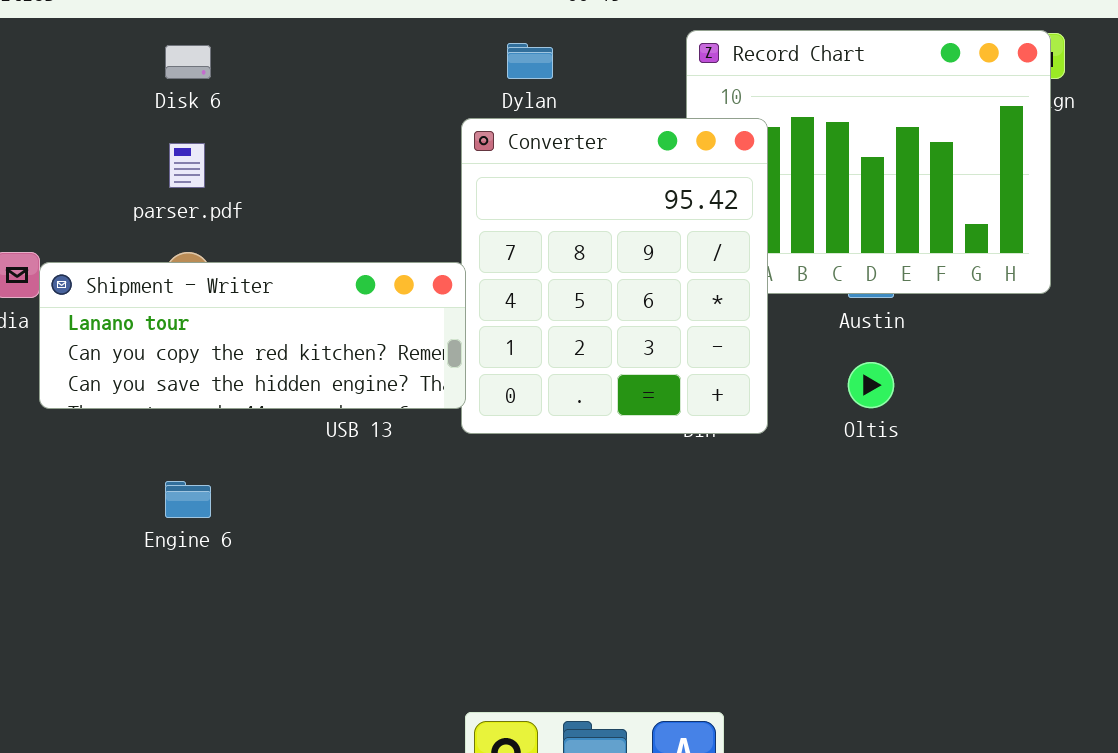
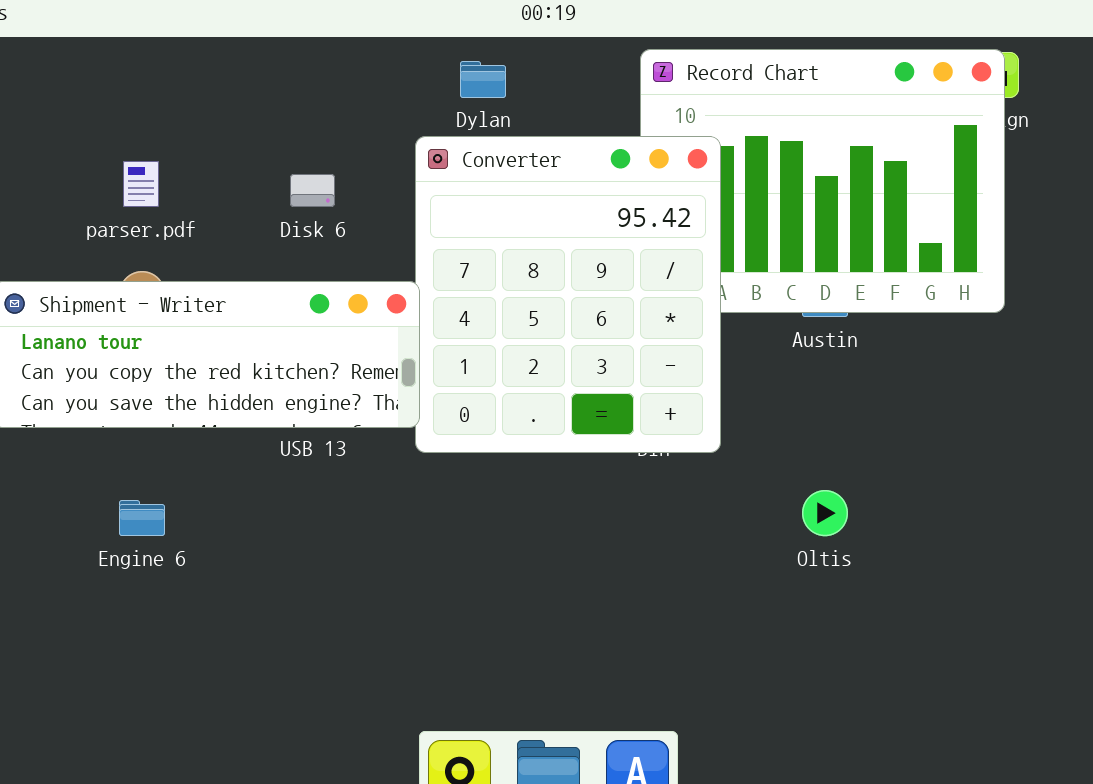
Disk 6: [165,45,211,79] -> [290,174,335,207], moved
Oltis: [848,362,894,408] -> [802,490,848,536], moved

